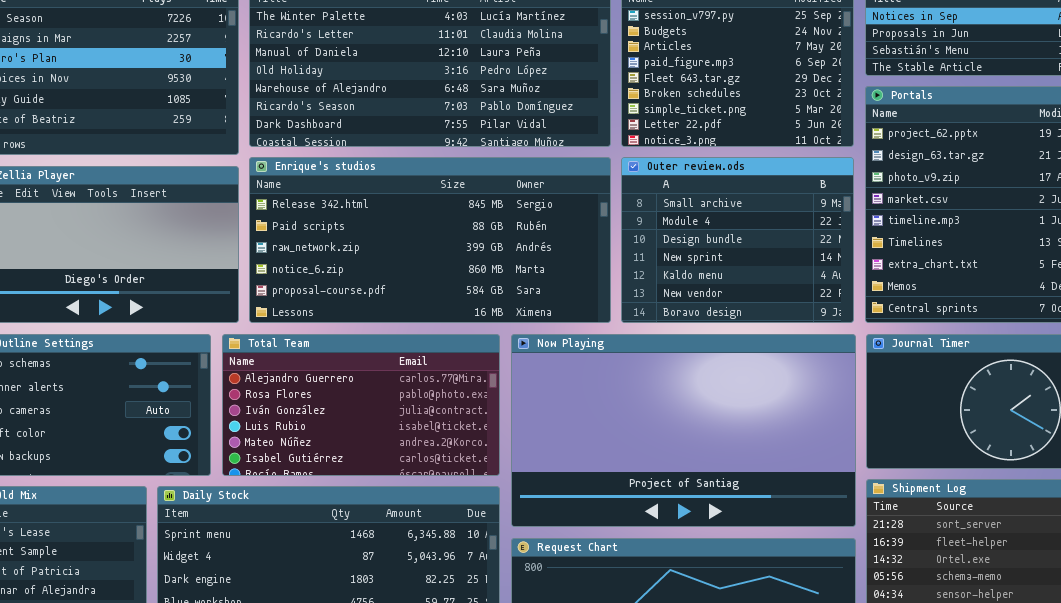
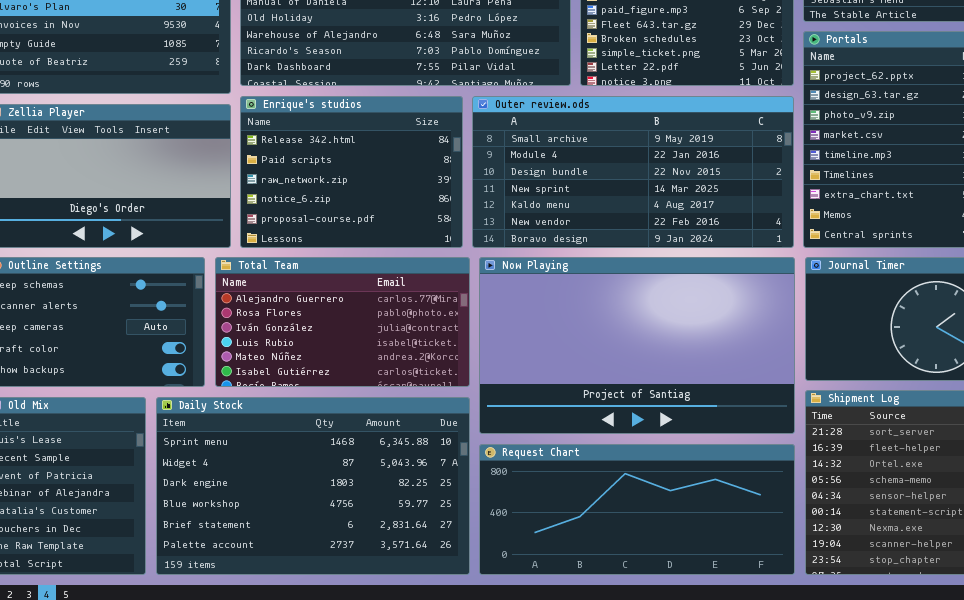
Enrique's studios: [249,157,611,323] -> [240,96,463,248], resized
Outer review.ods: [621,157,854,323] -> [472,96,794,248], resized

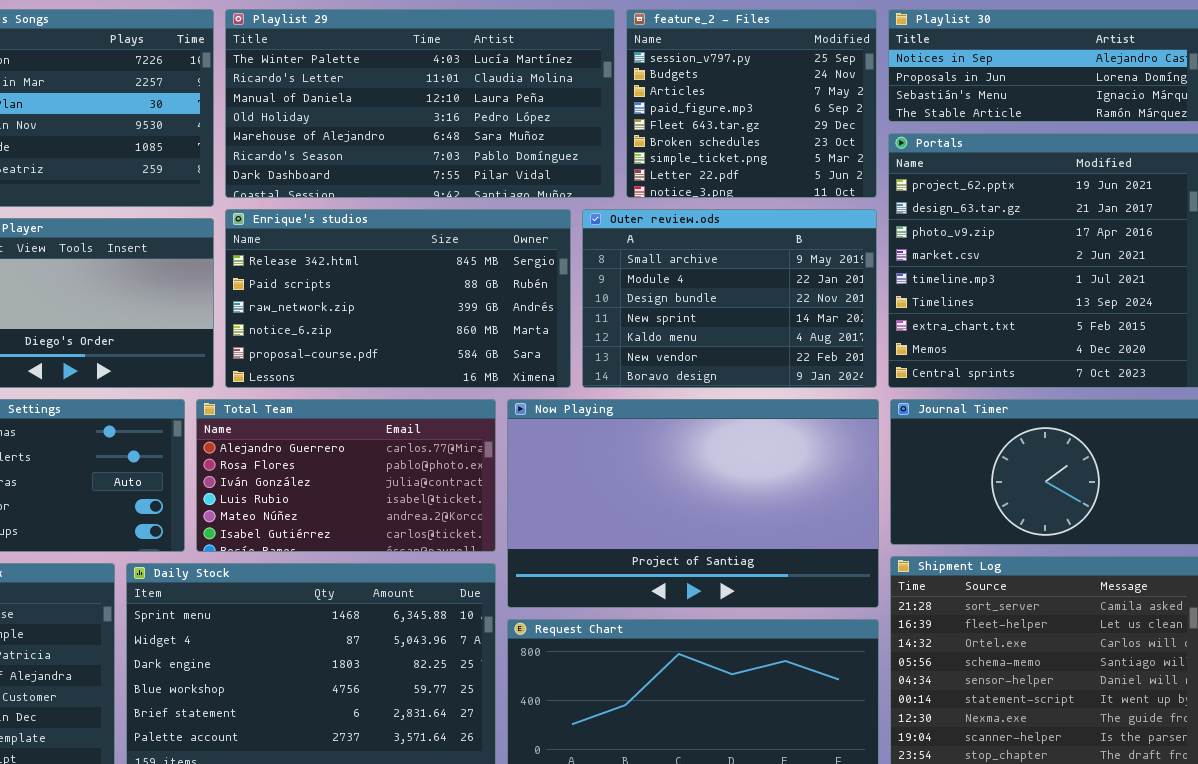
Enrique's studios: [240,96,463,248] -> [225,209,571,388], resized
Outer review.ods: [472,96,794,248] -> [582,209,877,388], resized

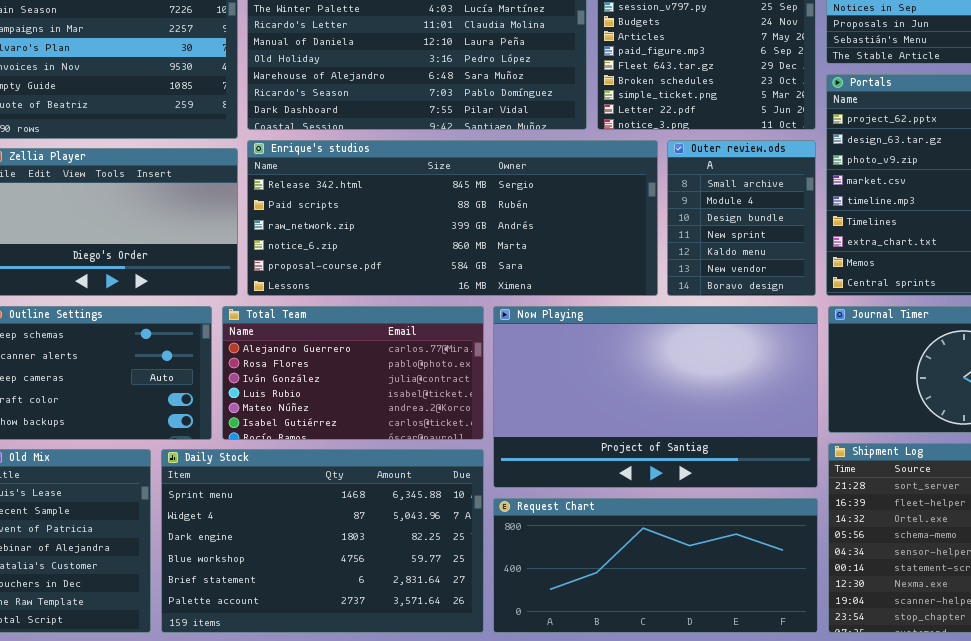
Enrique's studios: [225,209,571,388] -> [247,140,658,296], resized
Outer review.ods: [582,209,877,388] -> [667,140,816,296], resized

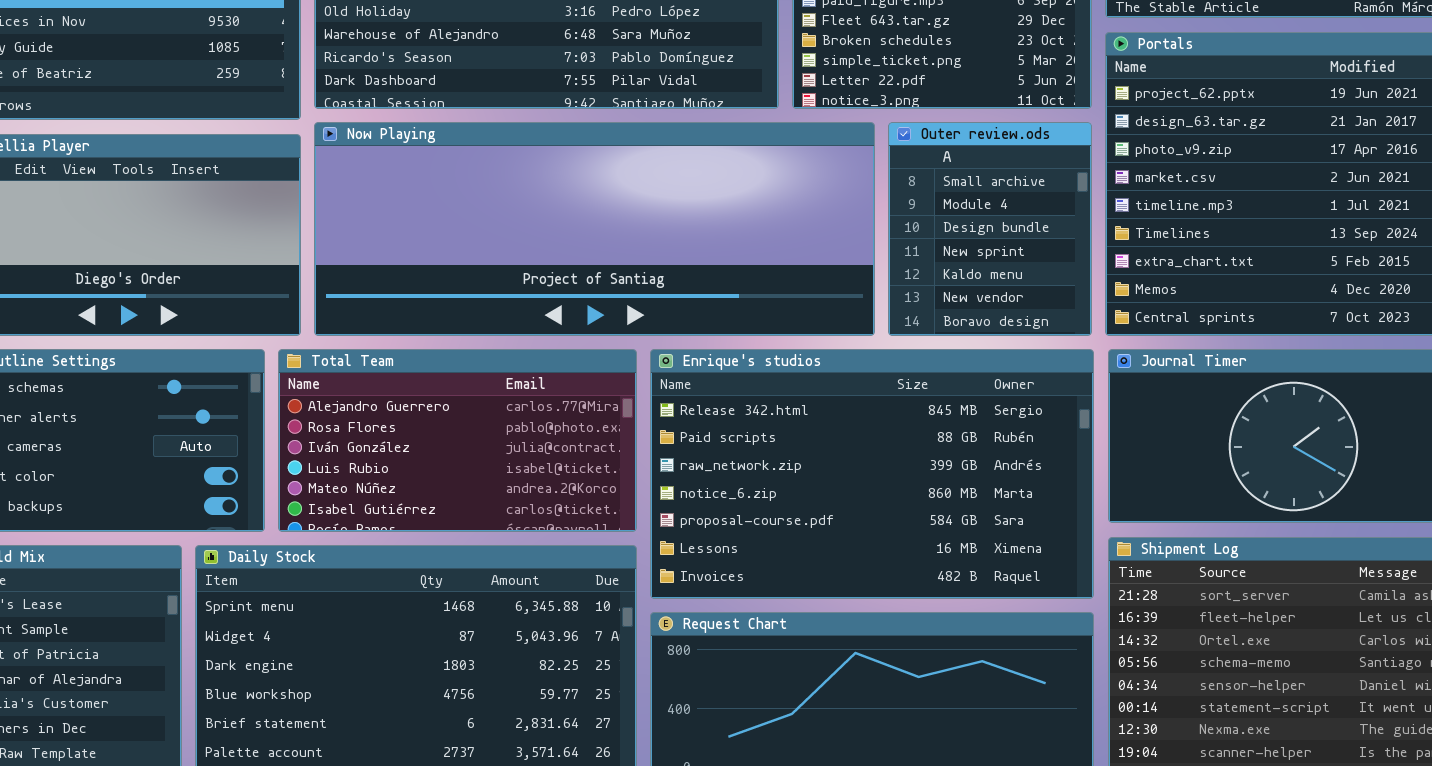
Enrique's studios: [247,140,658,296] -> [650,349,1094,599], moved, resized
Now Playing: [493,306,818,488] -> [314,122,875,336], moved, resized

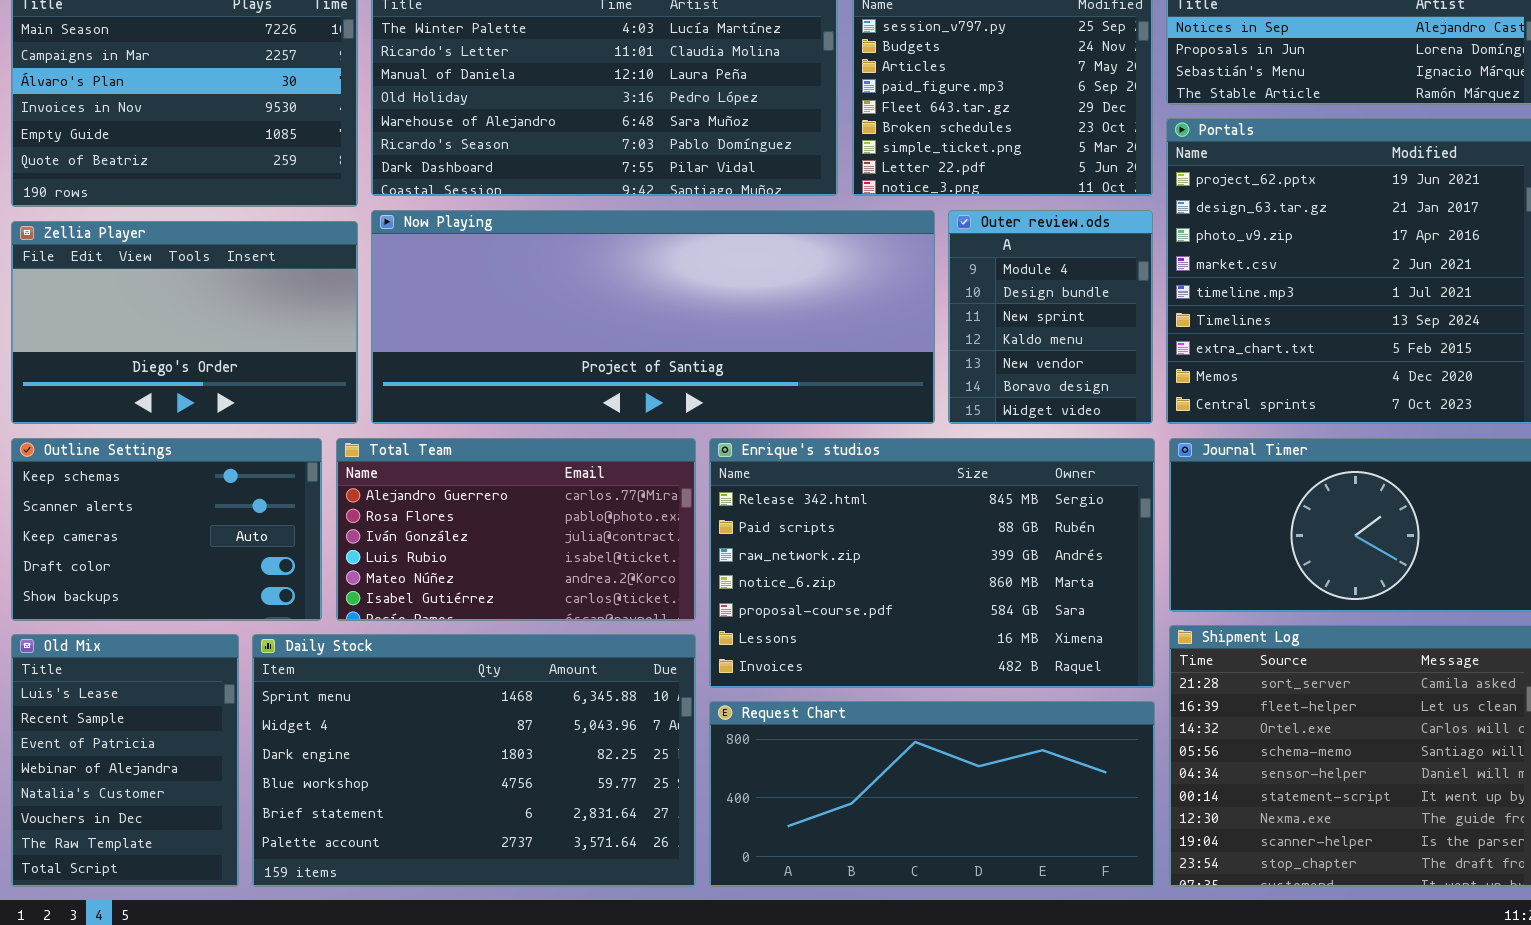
Outer review.ods: [888,122,1092,336] -> [948,210,1153,424], scrolled down 1 row

